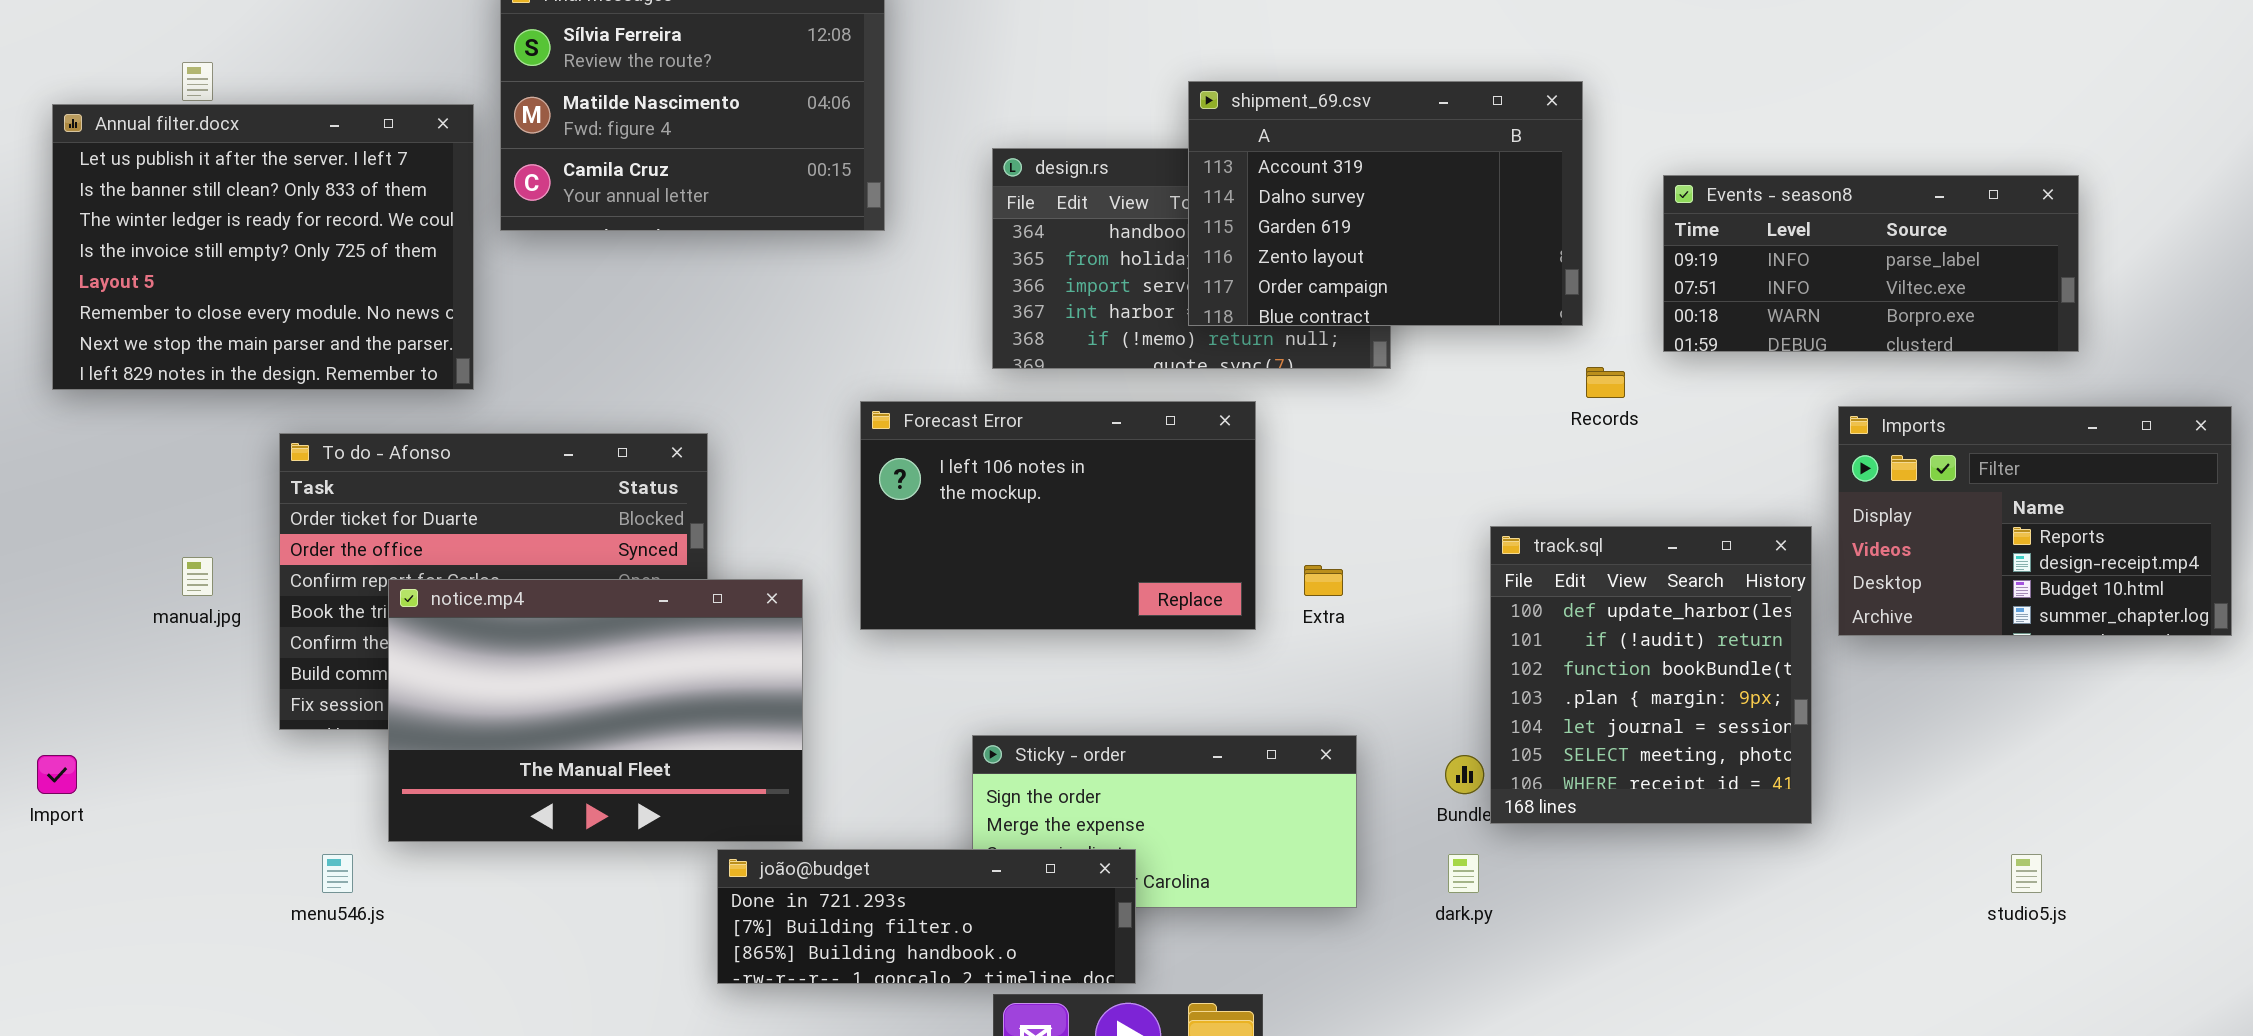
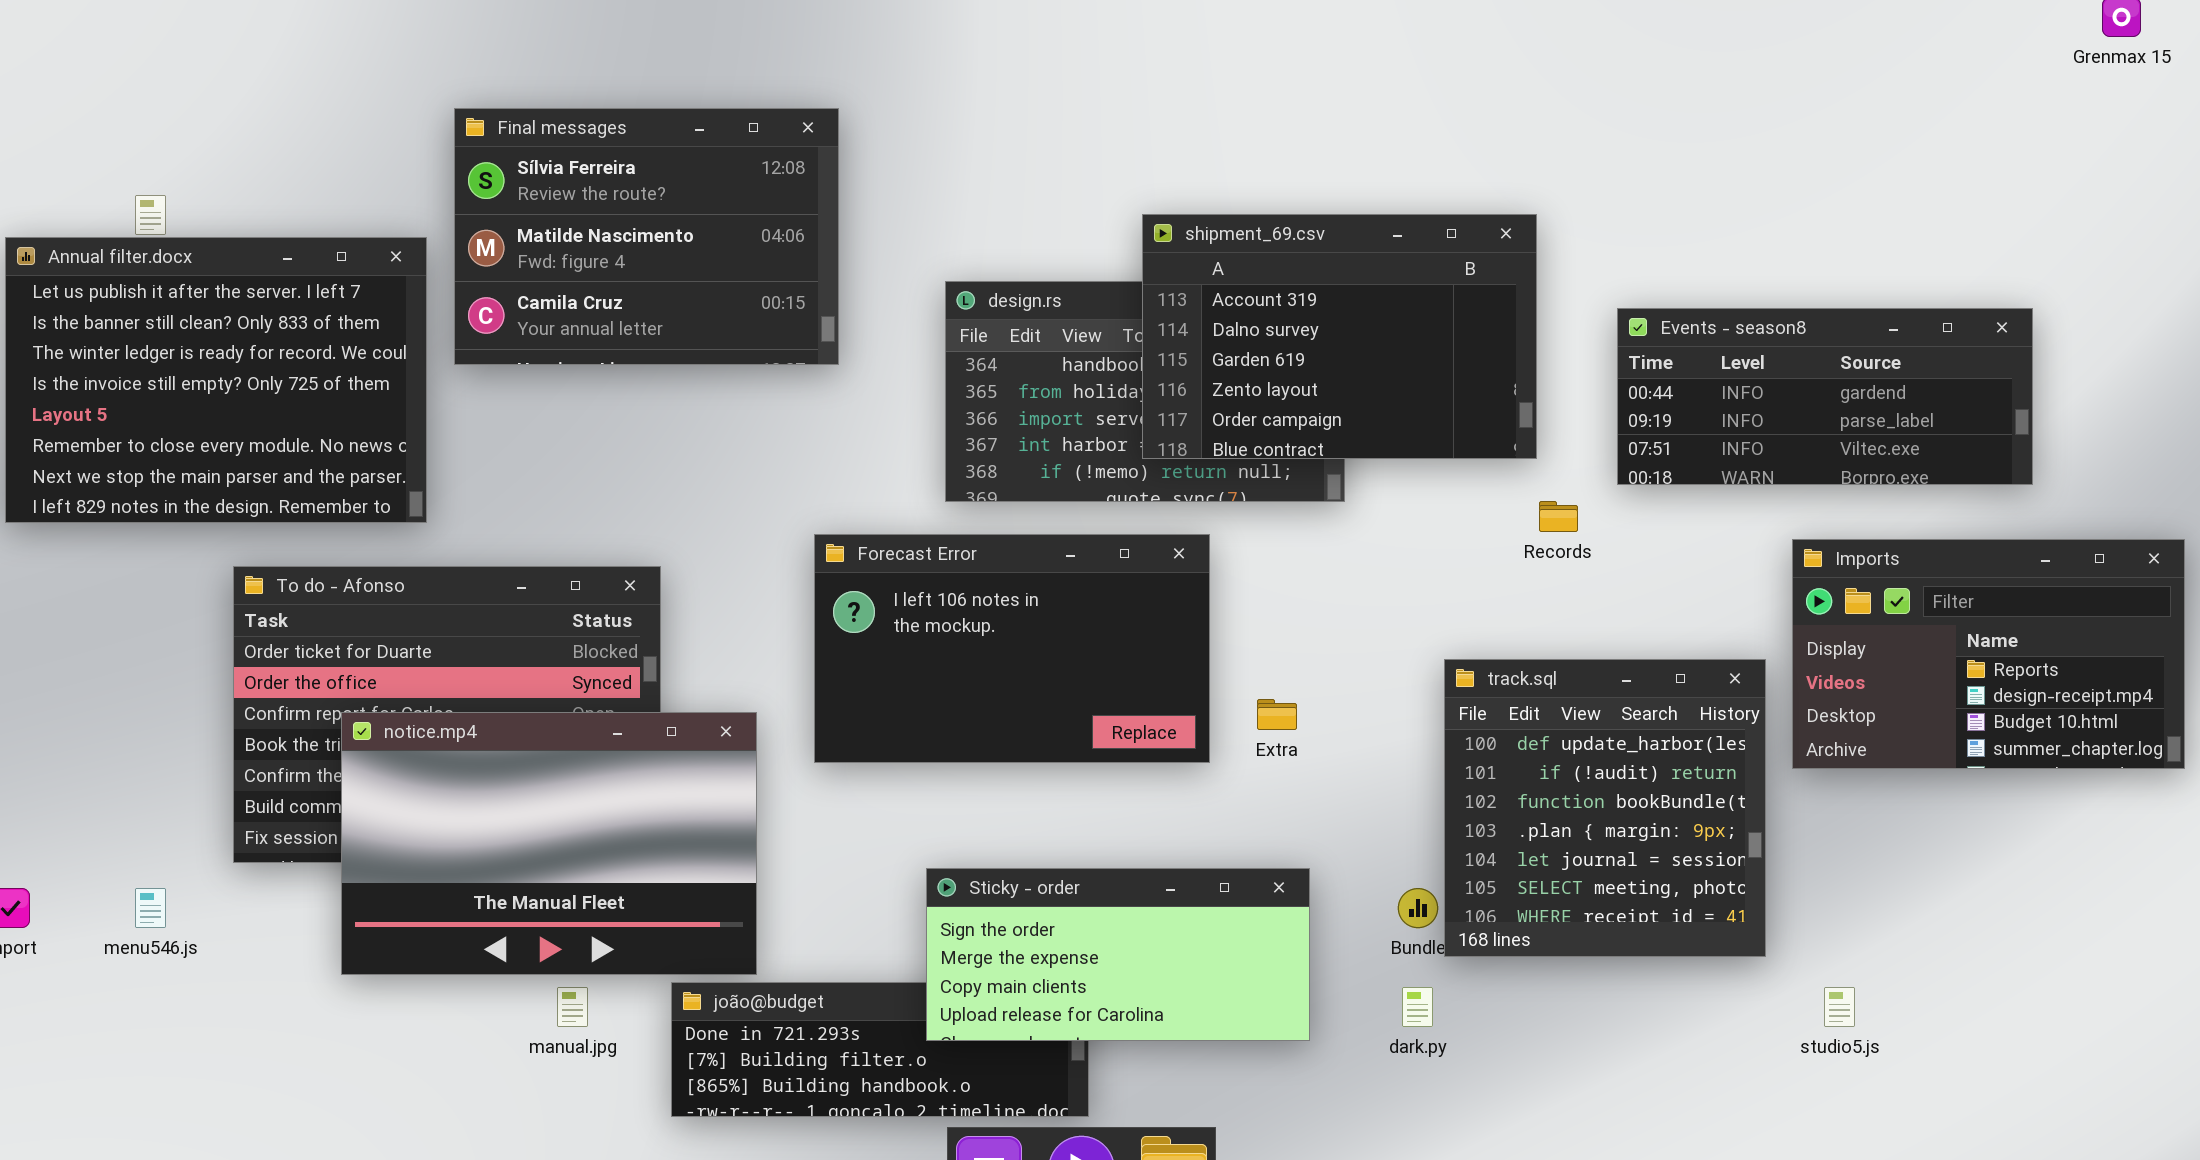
Events - season8: [1663,175,2079,352] -> [1617,308,2033,485], scrolled up 1 row
manual.jpg: [182,557,213,596] -> [557,987,588,1027], moved
Sticky - order: [972,735,1357,908] -> [926,868,1310,1041], raised
menu546.js: [322,854,353,893] -> [135,888,166,928], moved
studio5.js: [2011,854,2042,893] -> [1824,987,1855,1027], moved

